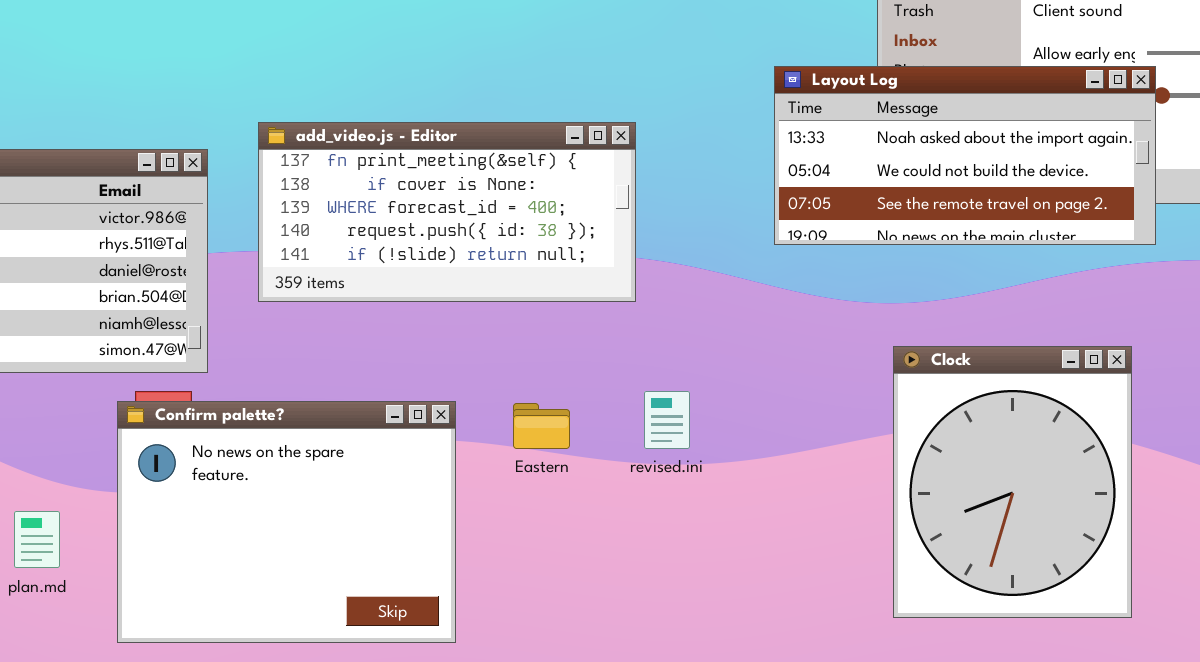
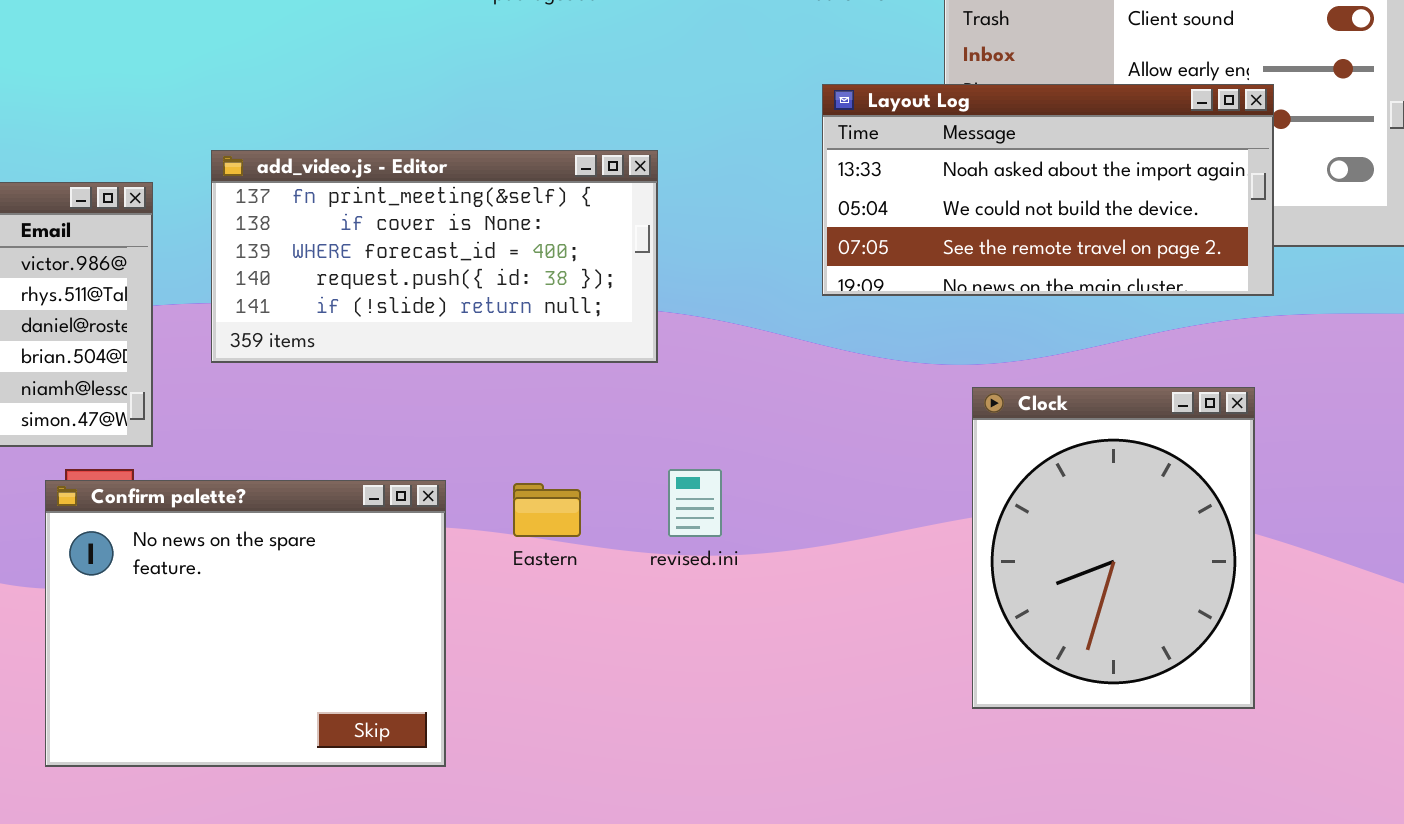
Clock: [893,346,1132,618] -> [972,387,1255,709], moved

